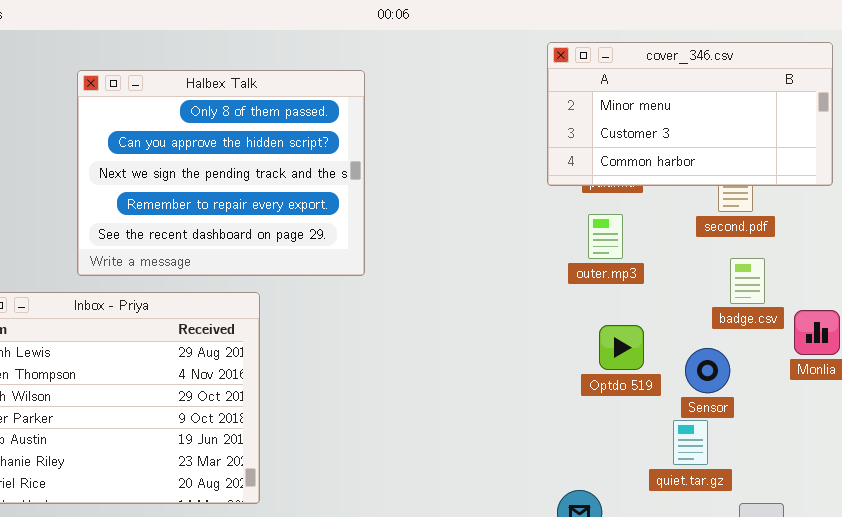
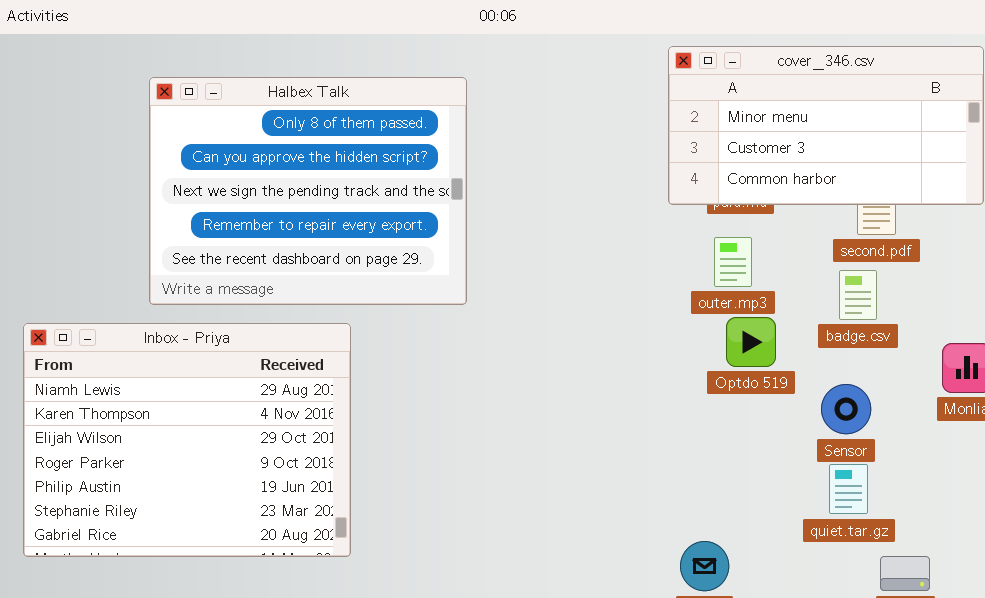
badge.csv: [730,258,765,304] -> [839,270,877,320], moved
Optdo 519: [599,325,644,370] -> [726,317,776,367], moved
quiet.tar.gz: [673,420,708,465] -> [829,464,868,514], moved

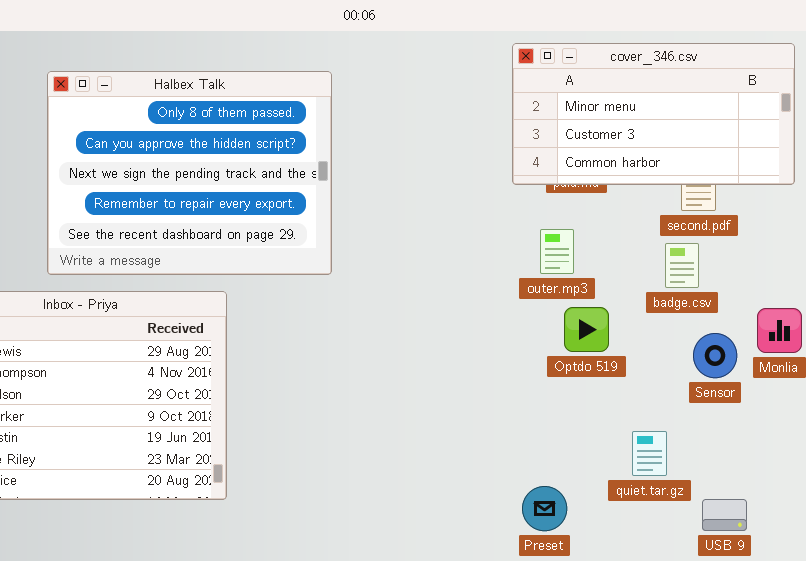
outer.mp3: [714,237,752,287] -> [540,229,574,274], moved
Optdo 519: [726,317,776,367] -> [564,307,609,352], moved
Sensor: [821,384,871,434] -> [693,333,737,378], moved
quiet.tar.gz: [829,464,868,514] -> [632,431,667,476], moved

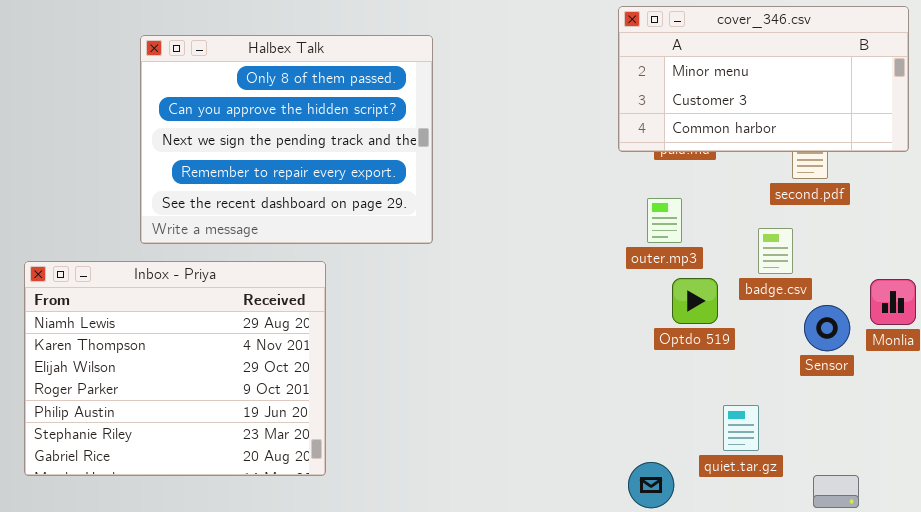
badge.csv: [665,243,699,288] -> [758,228,793,274], moved
quiet.tar.gz: [632,431,667,476] -> [723,405,759,451], moved

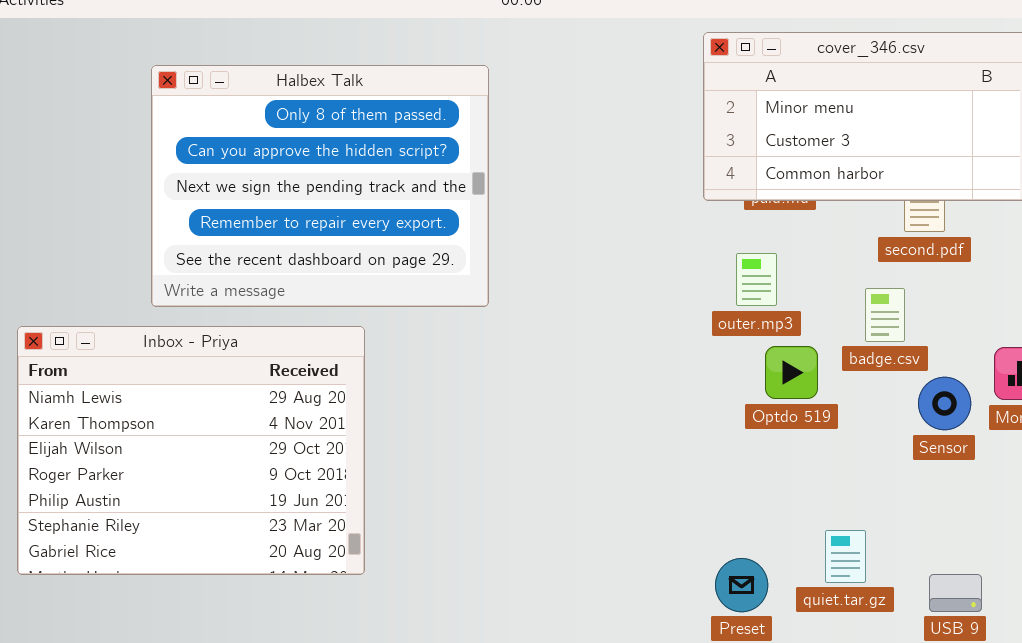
quiet.tar.gz: [723,405,759,451] -> [825,530,866,583], moved

